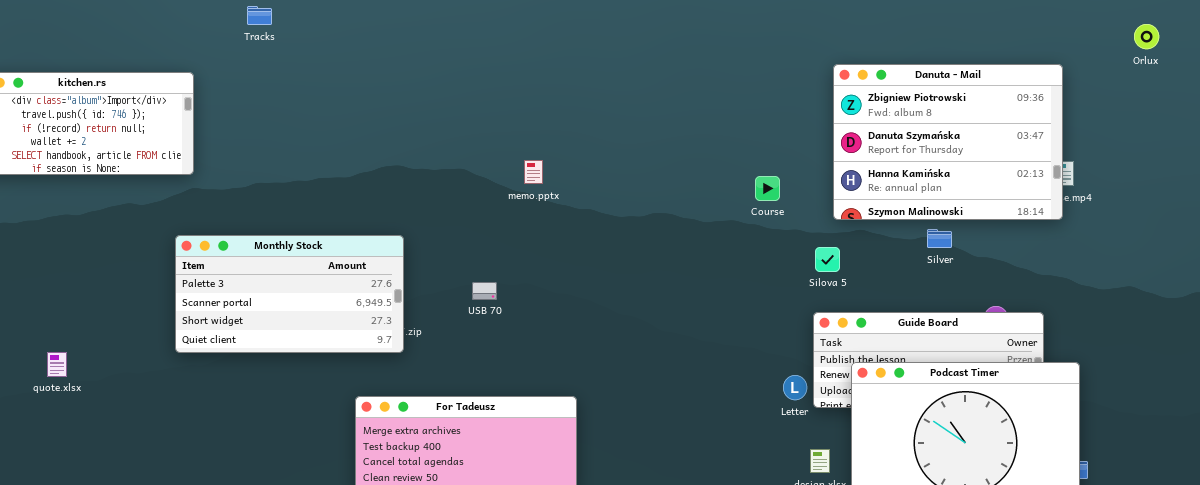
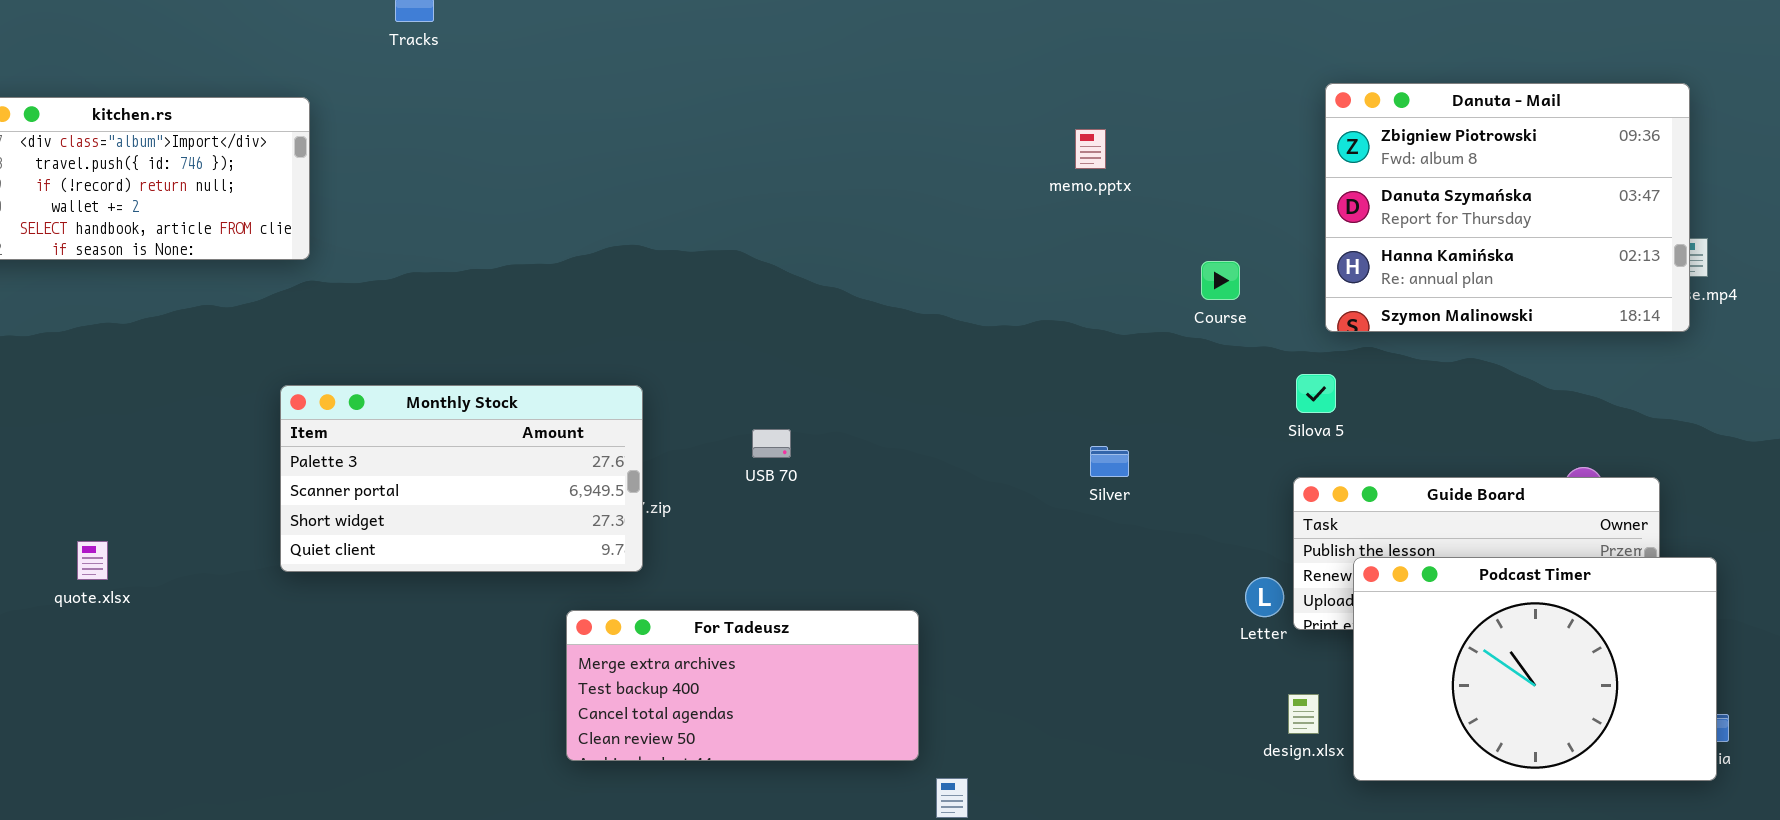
memo.pptx: [524,160,543,184] -> [1075,129,1106,169], moved
Silver: [927,229,952,248] -> [1090,446,1129,477], moved
Monthly Stock: [175,235,404,353] -> [280,385,643,572], moved

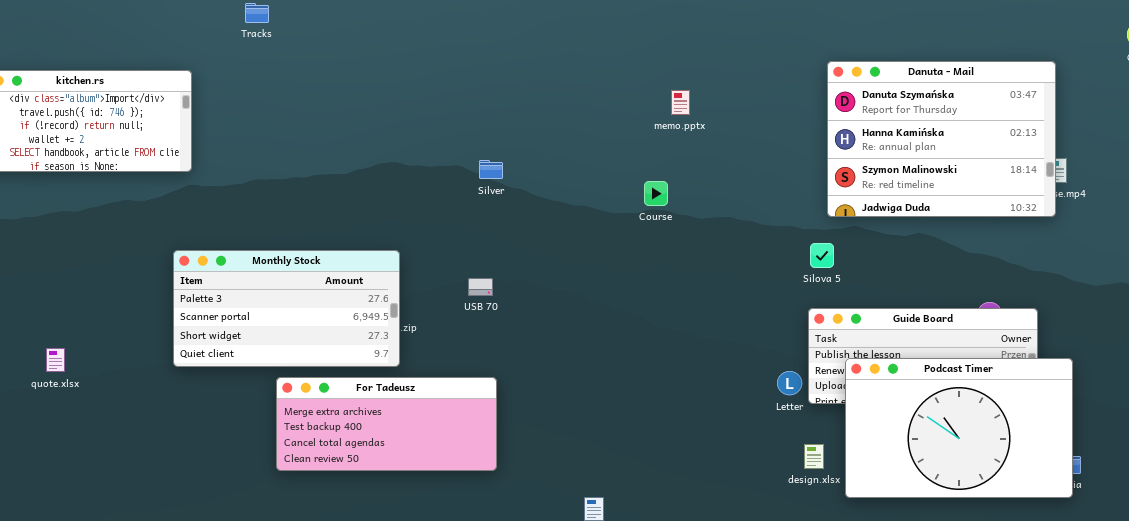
Danuta - Mail: [1325,83,1690,332] -> [827,61,1056,217], scrolled down 1 row
Course: [1201,261,1240,300] -> [644,181,668,206], moved
Silver: [1090,446,1129,477] -> [479,160,503,179], moved
For Tadeusz: [566,610,919,761] -> [276,377,497,471], moved

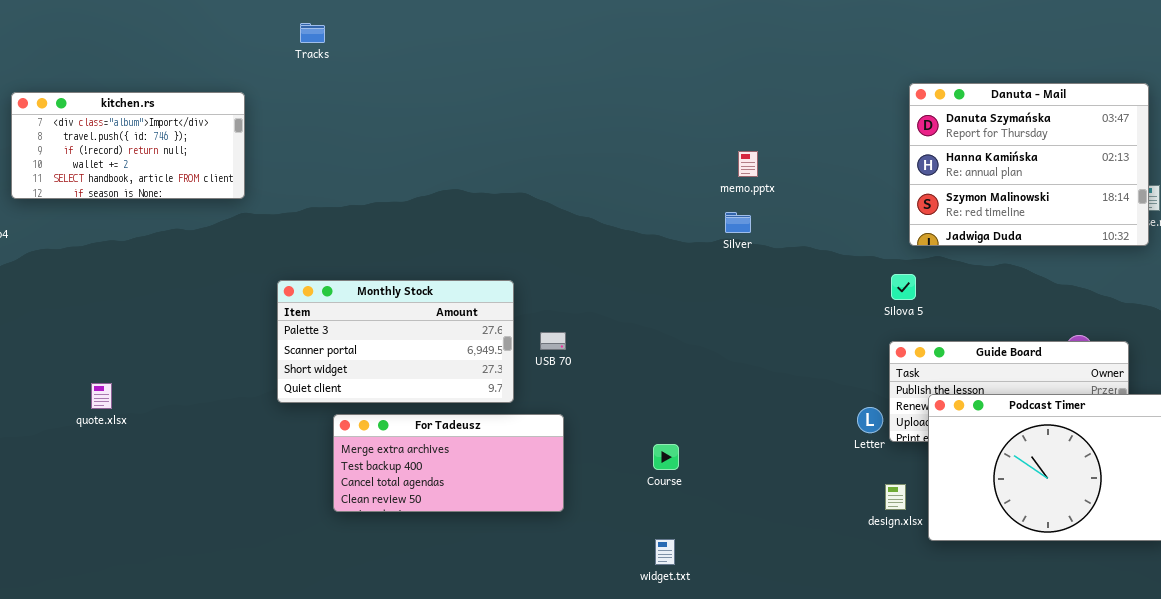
memo.pptx: [671,90,690,115] -> [738,151,758,177], moved
Silver: [479,160,503,179] -> [725,212,751,233], moved
Course: [644,181,668,206] -> [653,444,679,470], moved
Monthly Stock: [173,250,400,367] -> [277,280,514,403], moved
USB 70: [468,278,493,296] -> [540,332,566,350], moved

